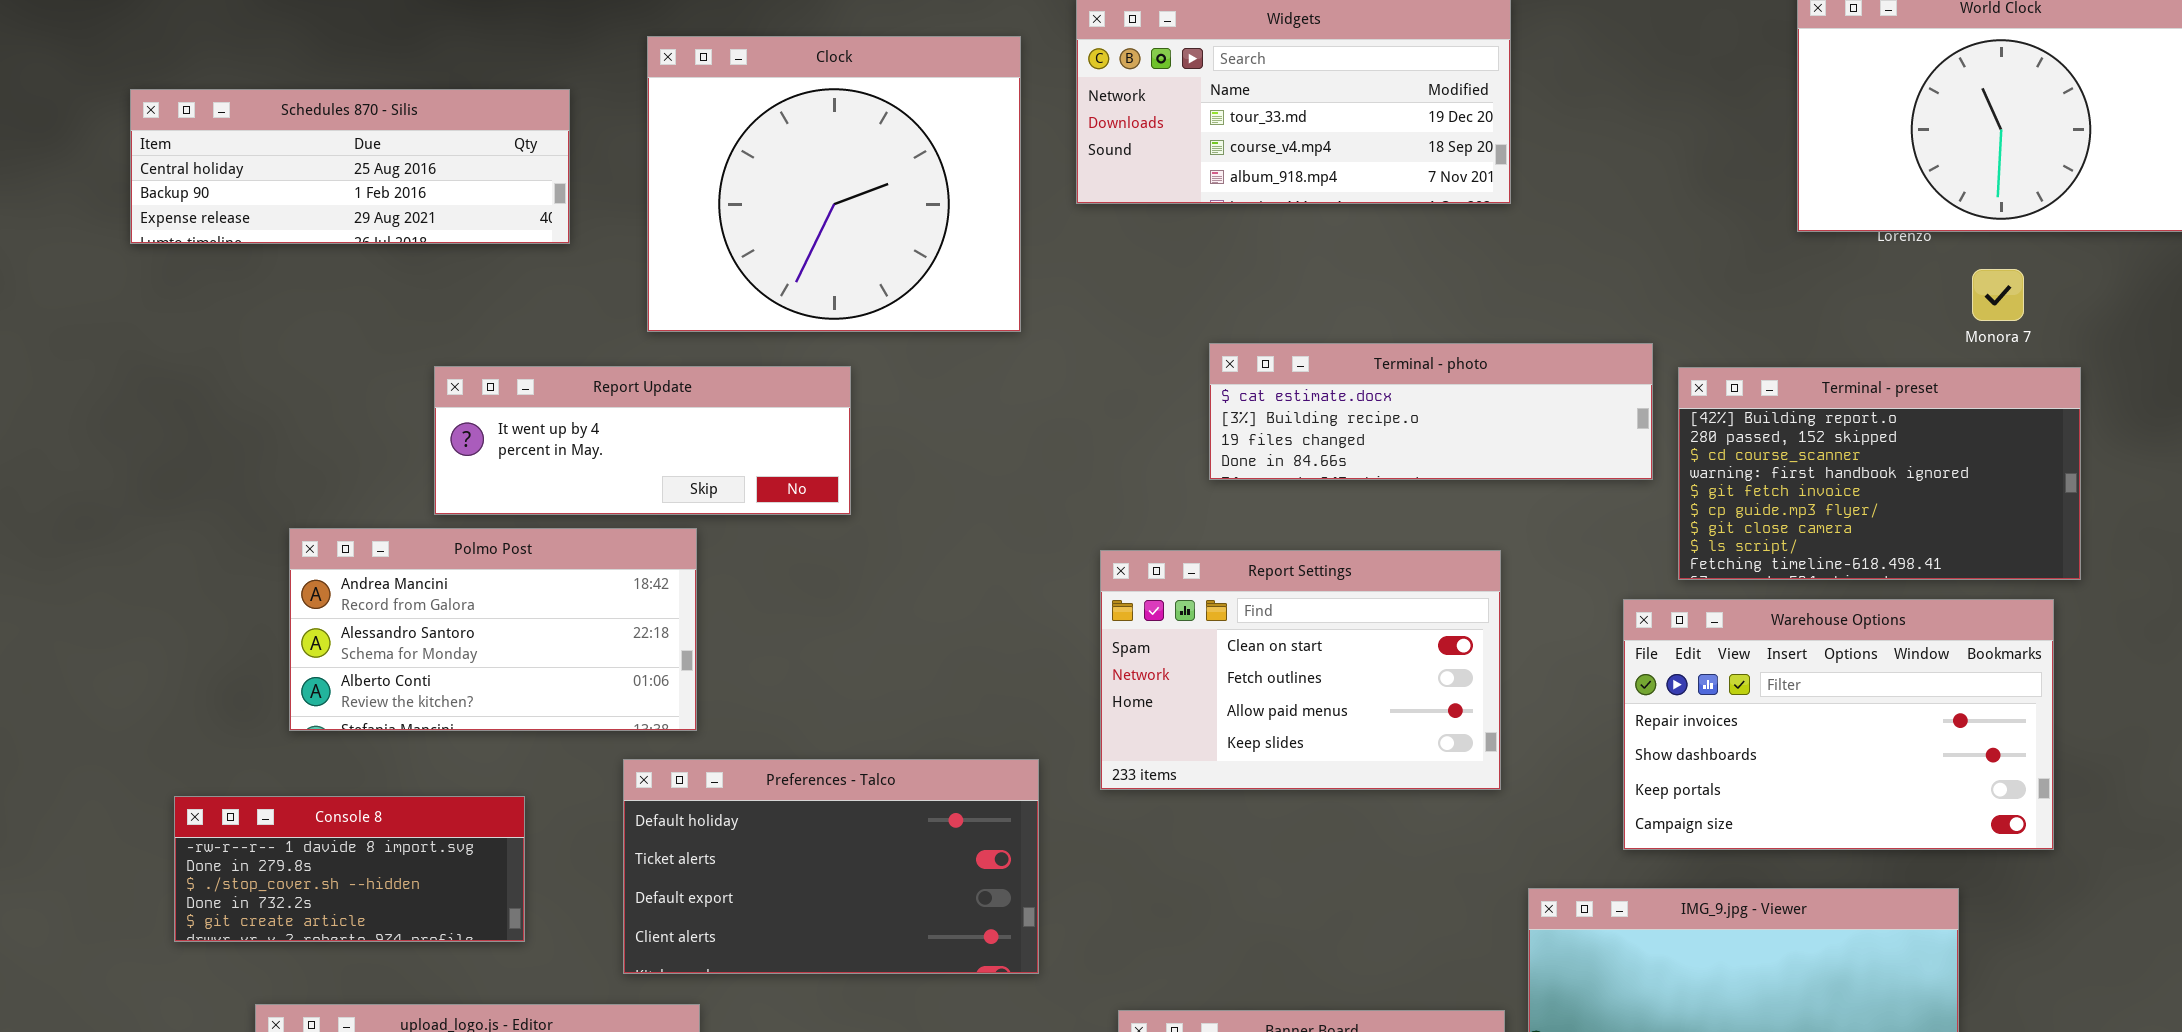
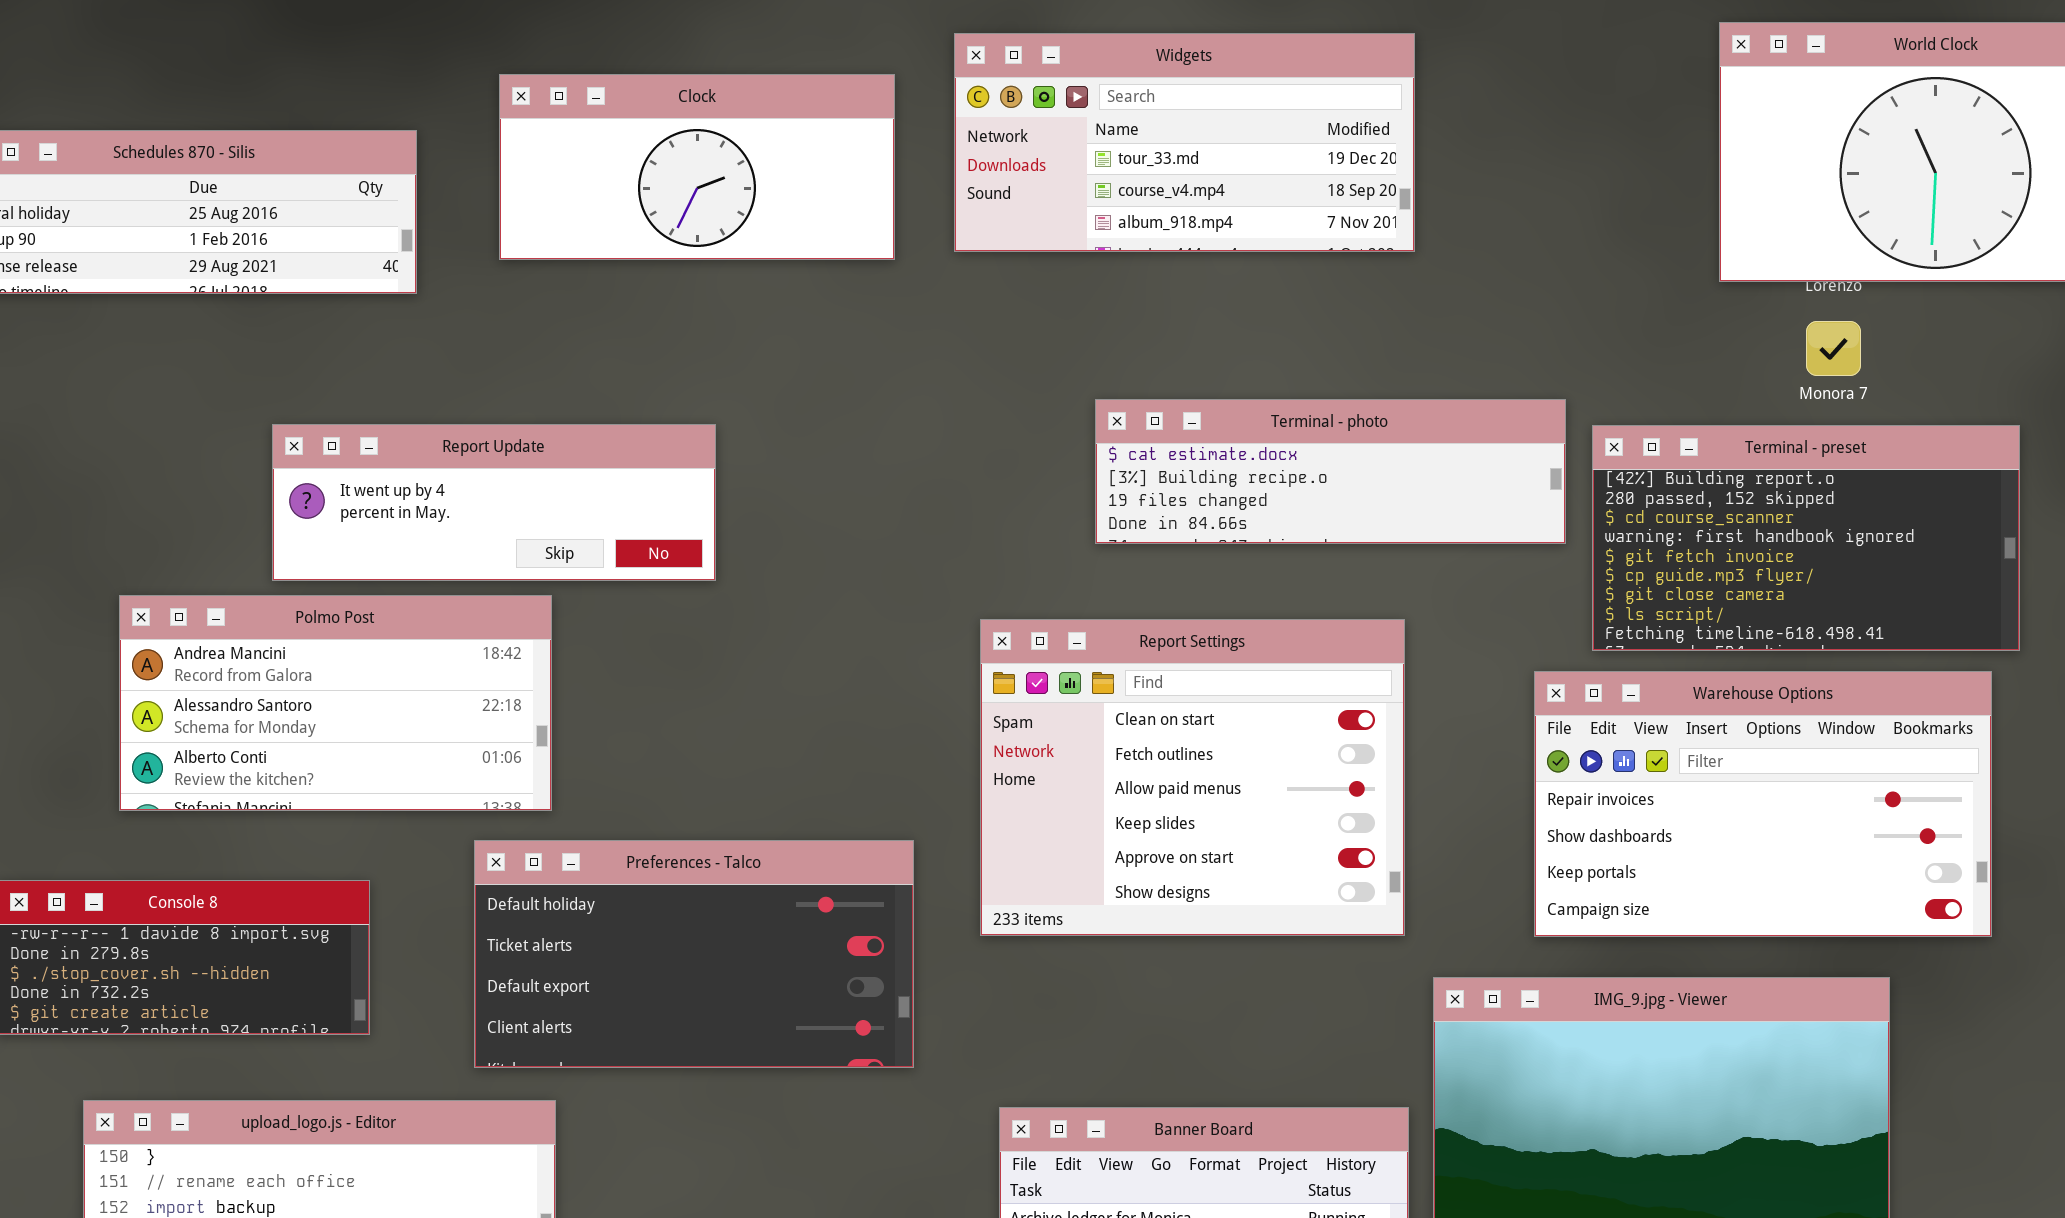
Clock: [647,36,1021,332] -> [499,74,895,260], resized
Monora 7: [1972,269,2024,321] -> [1806,321,1861,376], moved
Report Settings: [1100,550,1501,790] -> [980,619,1405,936], resized

